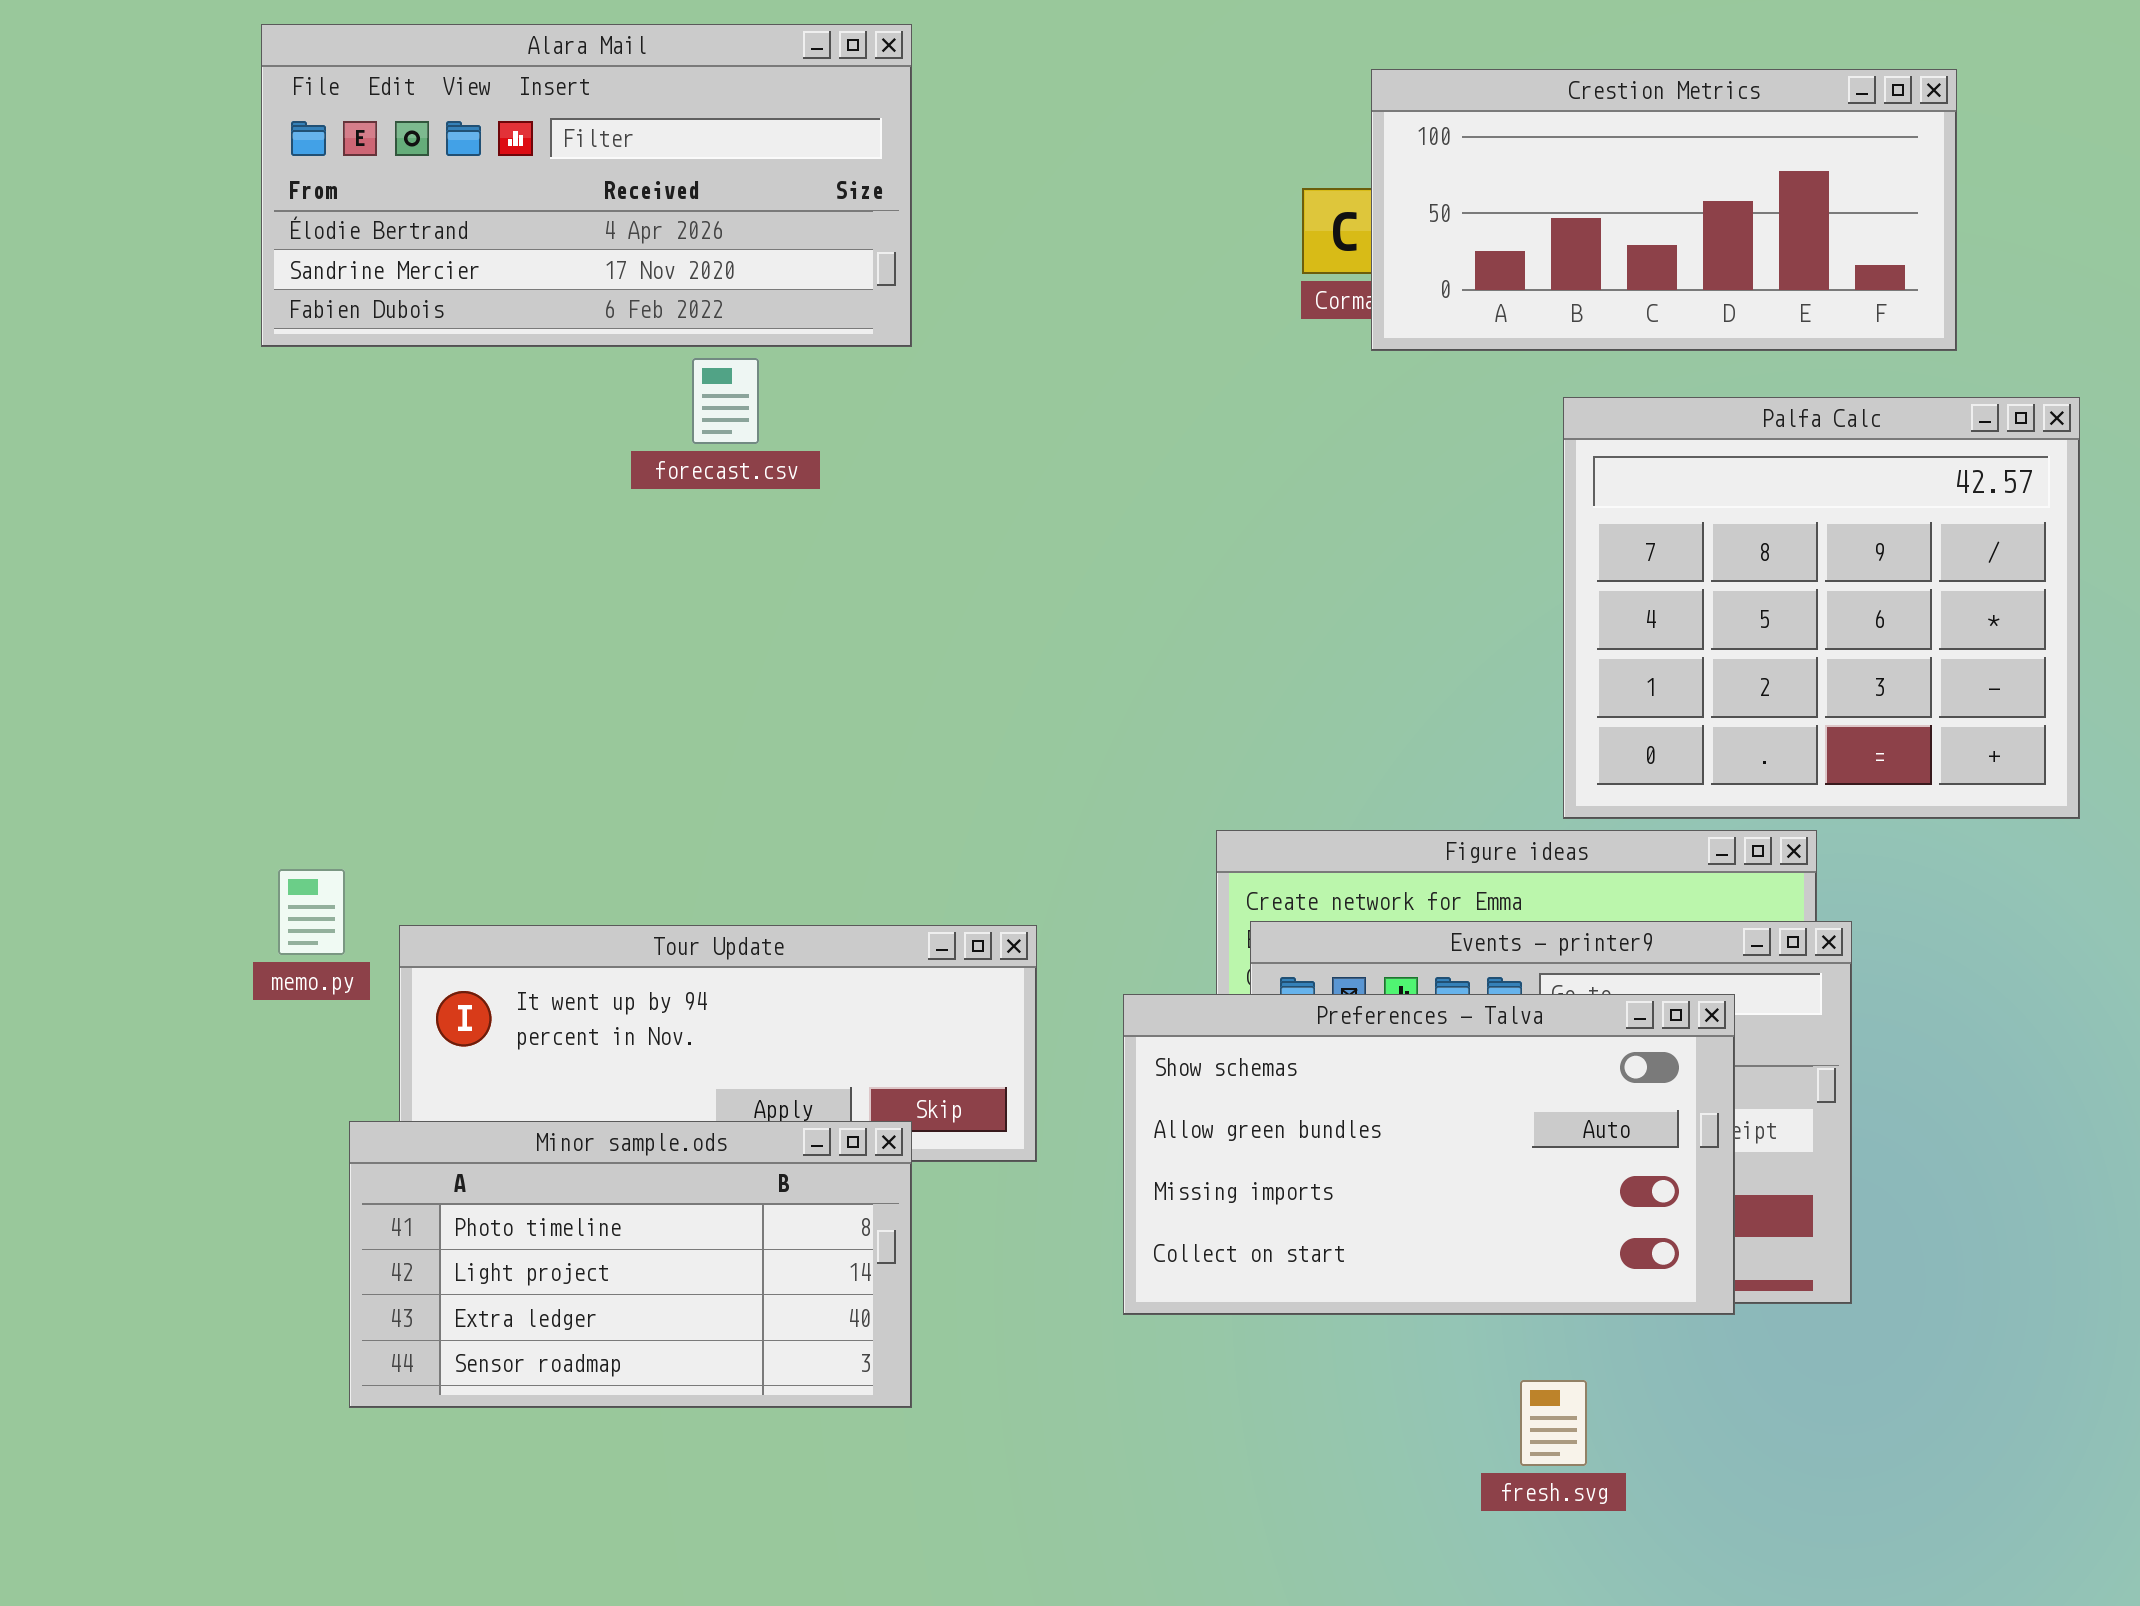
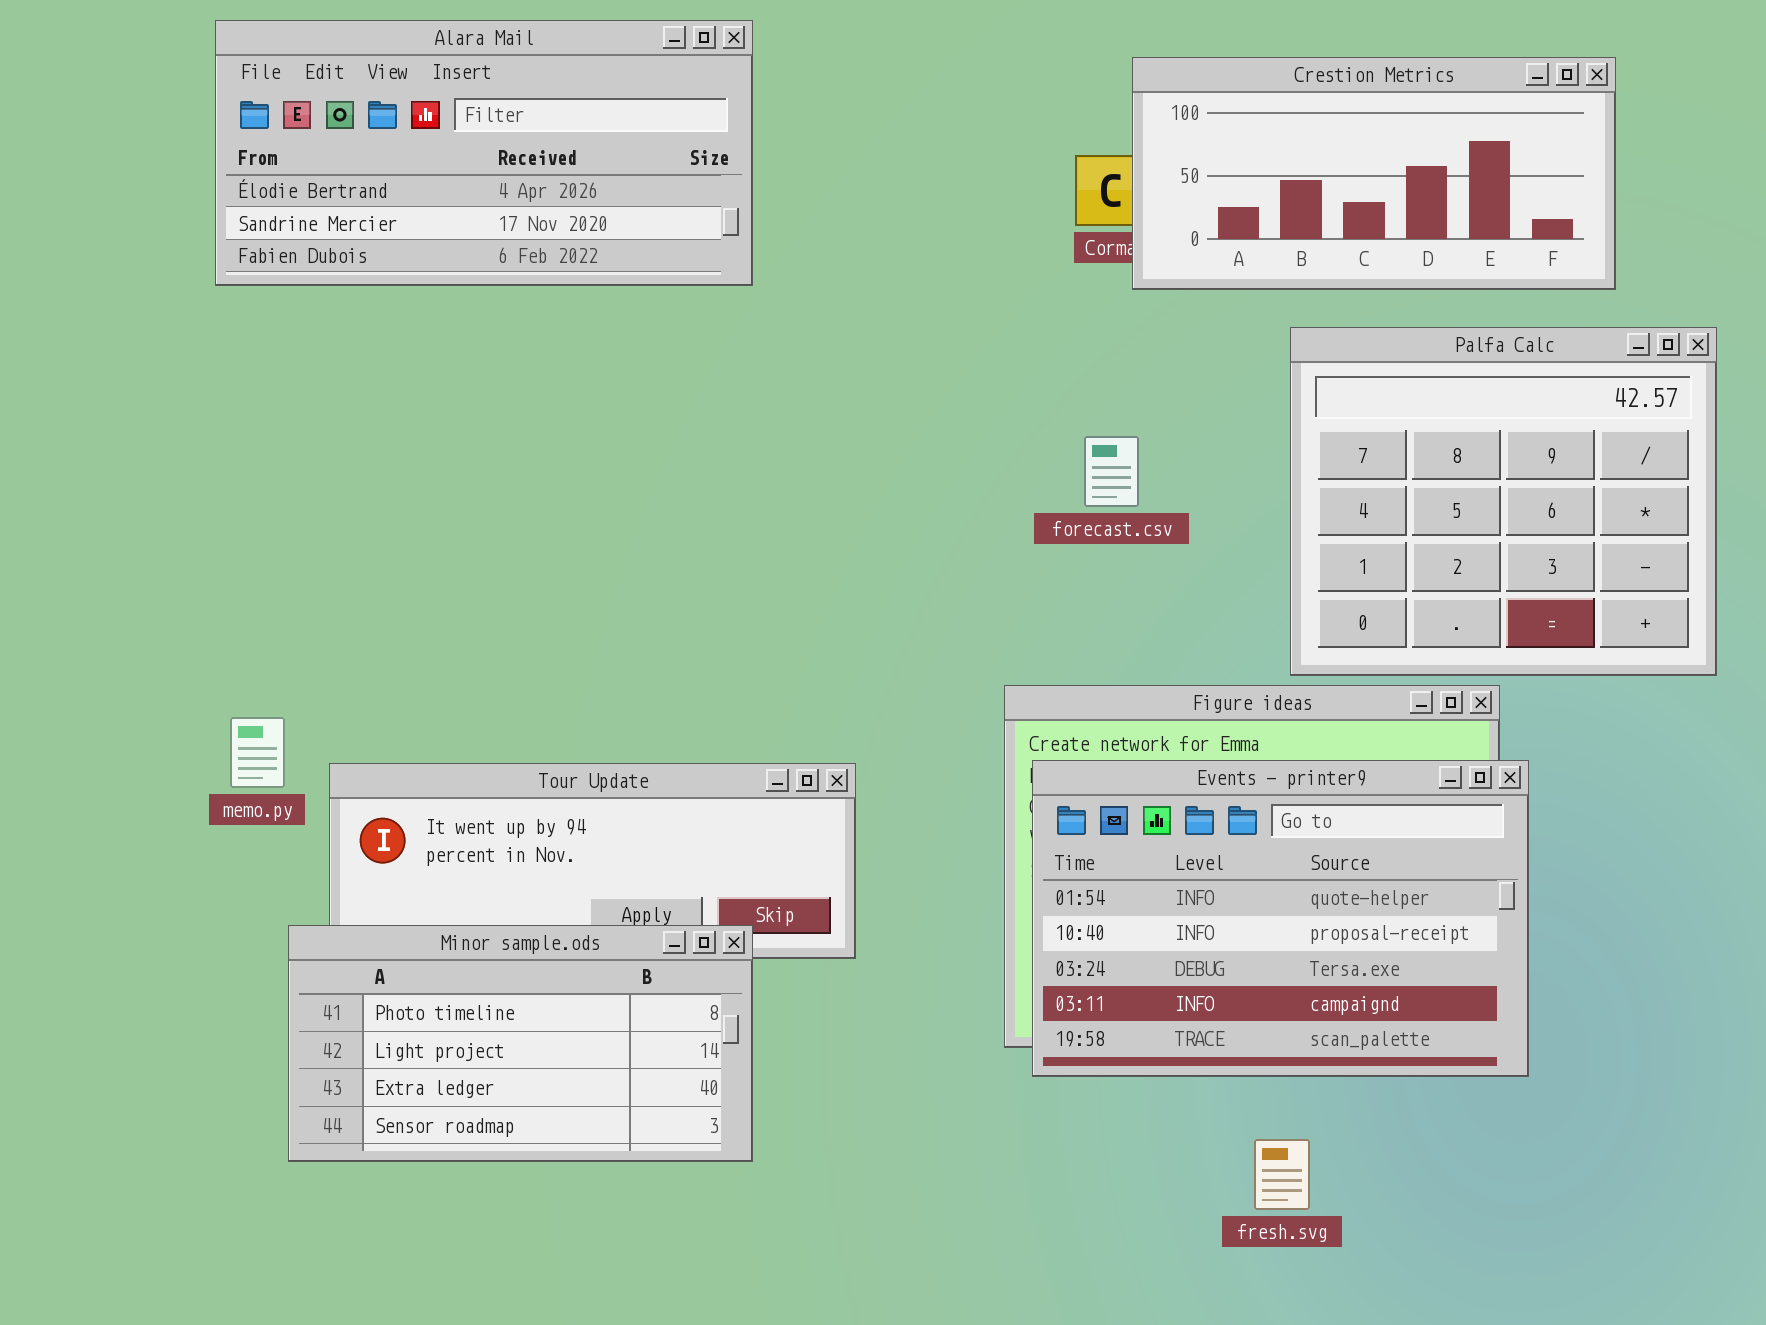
forecast.csv: [692,358,759,444] -> [1084,436,1139,507], moved
Preferences - Talva: [1123,994,1735,1315] -> none, closed

